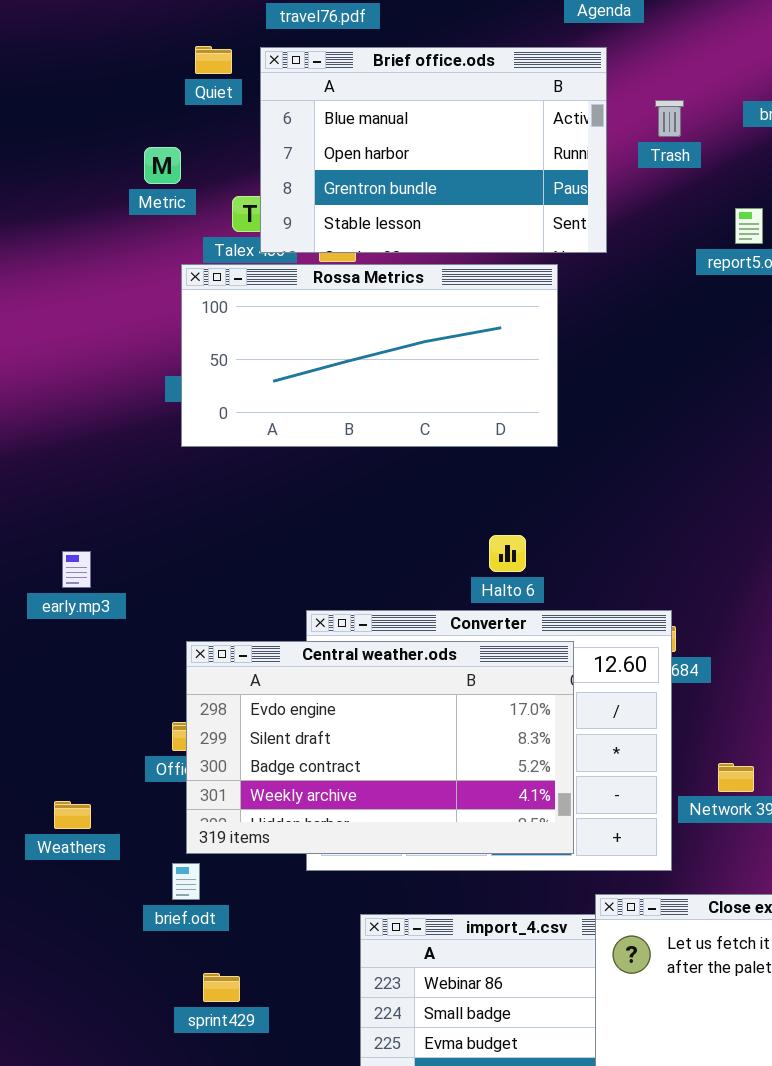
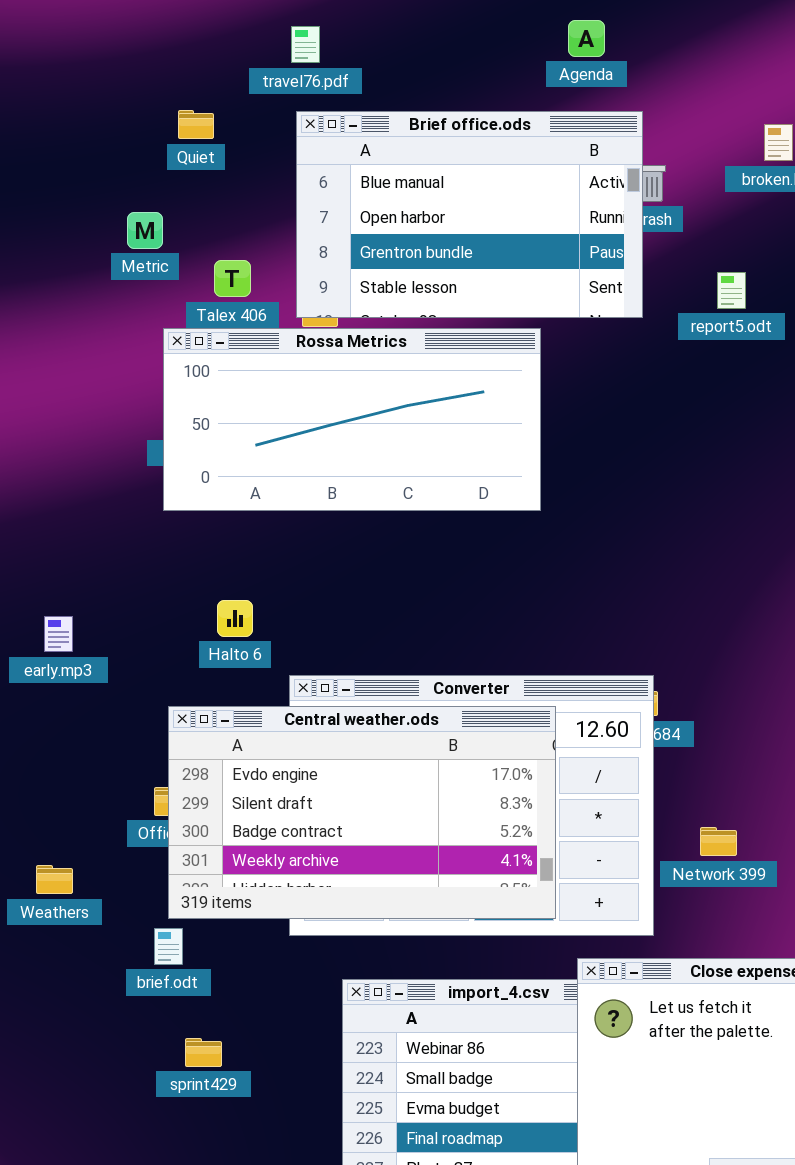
Brief office.ods: [260,47,607,253] -> [296,111,643,318], moved
Halto 6: [489,535,526,572] -> [217,600,253,637], moved

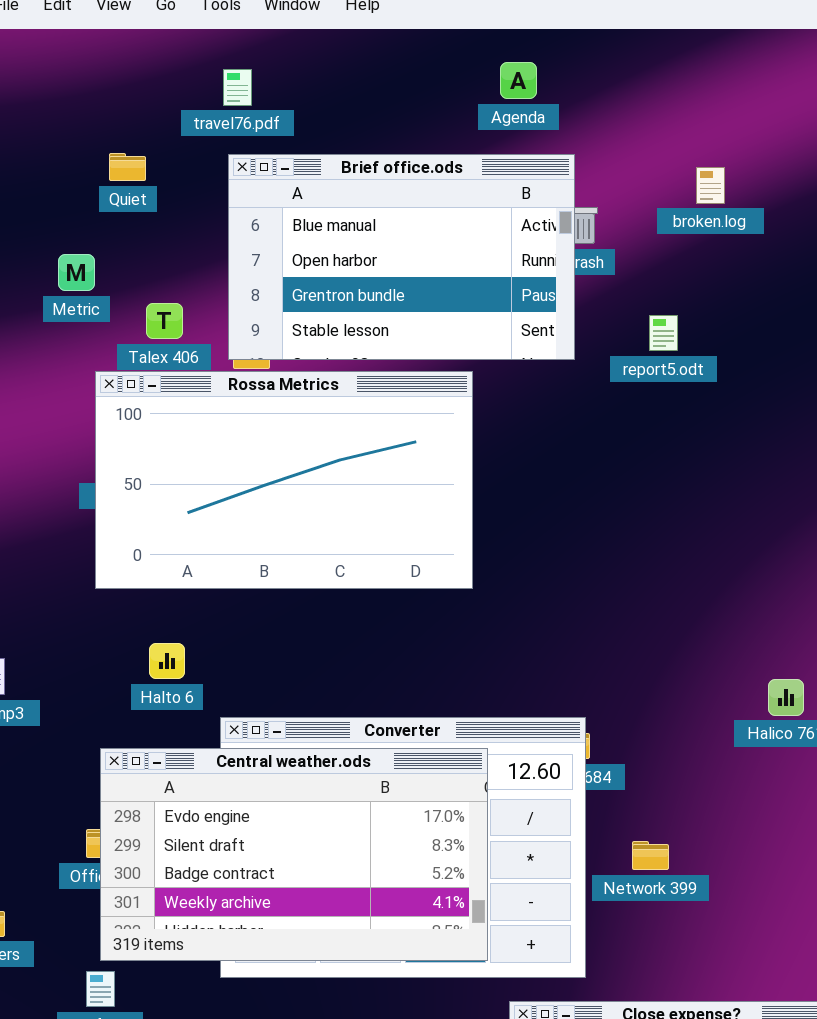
Rossa Metrics: [163,328,541,511] -> [95,371,473,589], resized
Network 399: [700,827,737,856] -> [632,841,669,870], moved

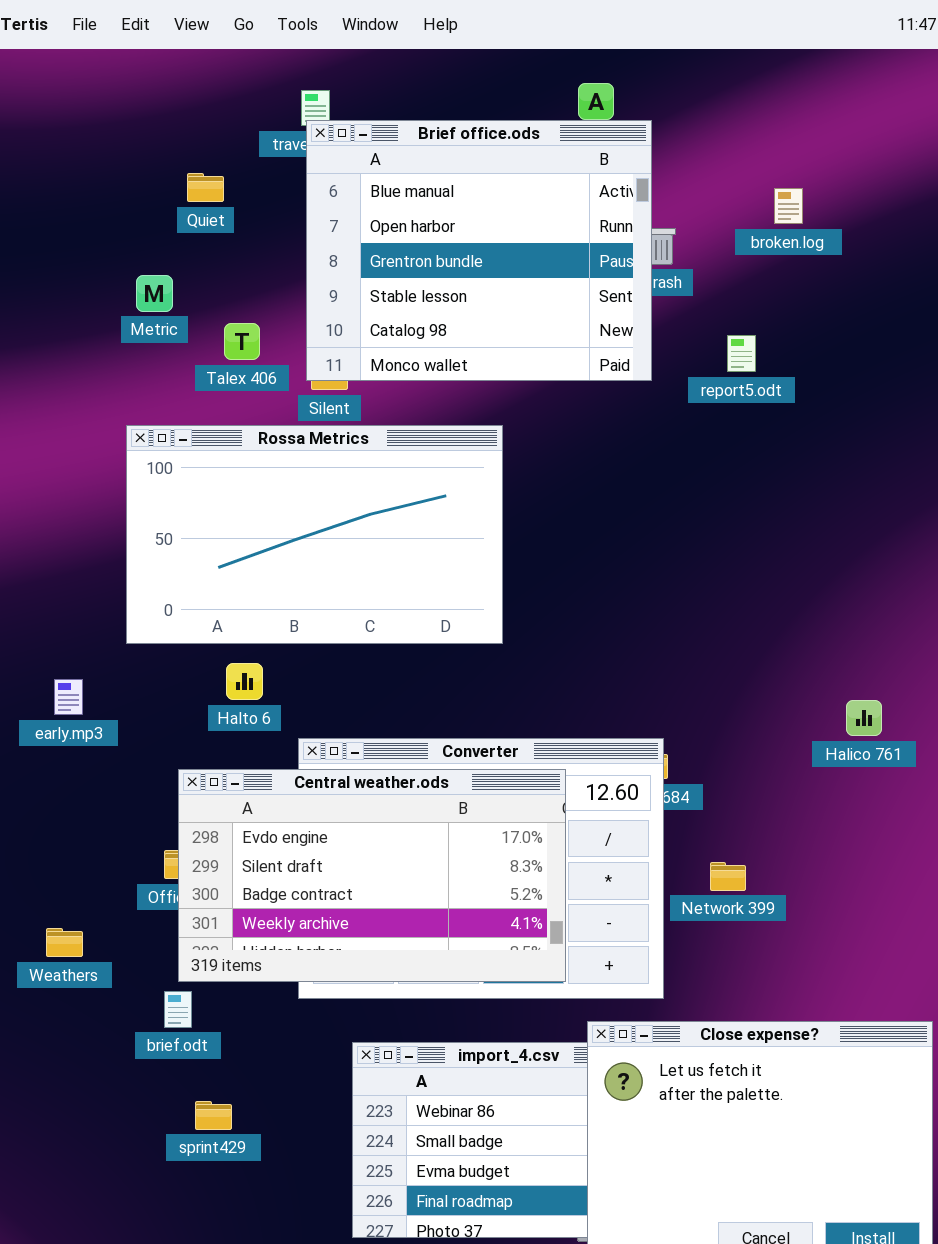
Brief office.ods: [228,154,575,360] -> [306,120,652,381], resized
Rossa Metrics: [95,371,473,589] -> [126,425,503,644], moved

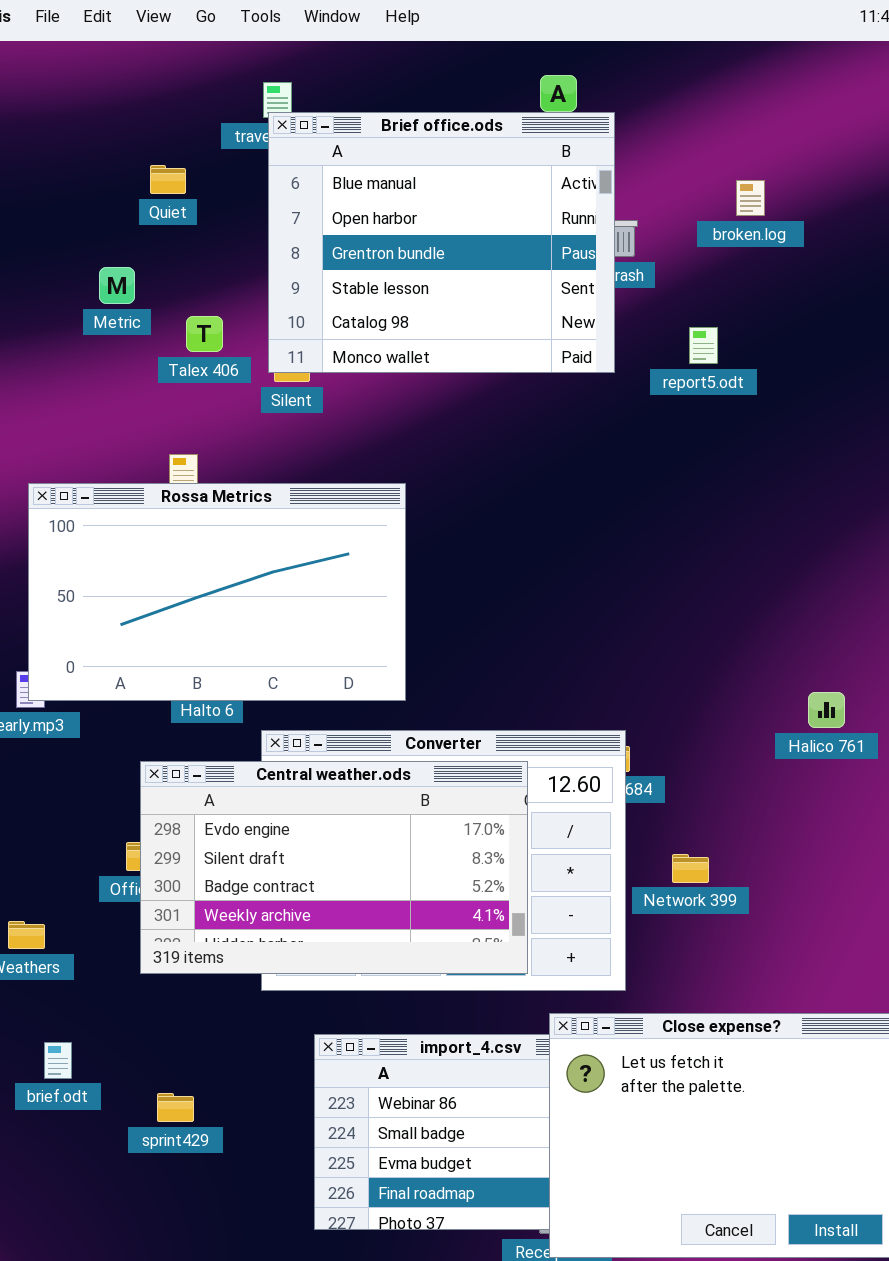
Rossa Metrics: [126,425,503,644] -> [28,483,406,701], moved
brief.odt: [164,991,192,1028] -> [44,1042,72,1079], moved

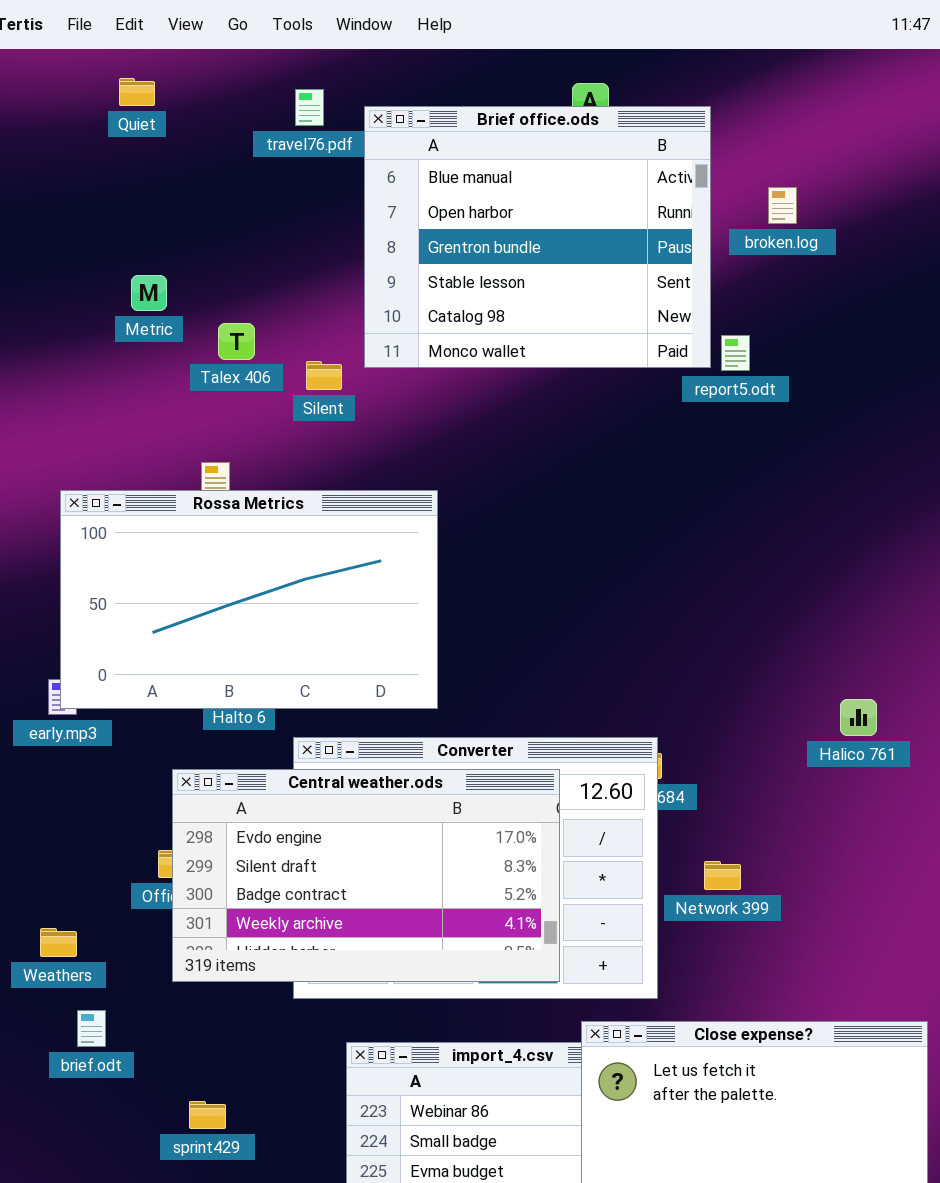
Brief office.ods: [268,112,615,373] -> [364,106,711,368], moved
Quiet: [150,165,186,194] -> [119,78,155,106], moved
brief.odt: [44,1042,72,1079] -> [77,1010,106,1047], moved

